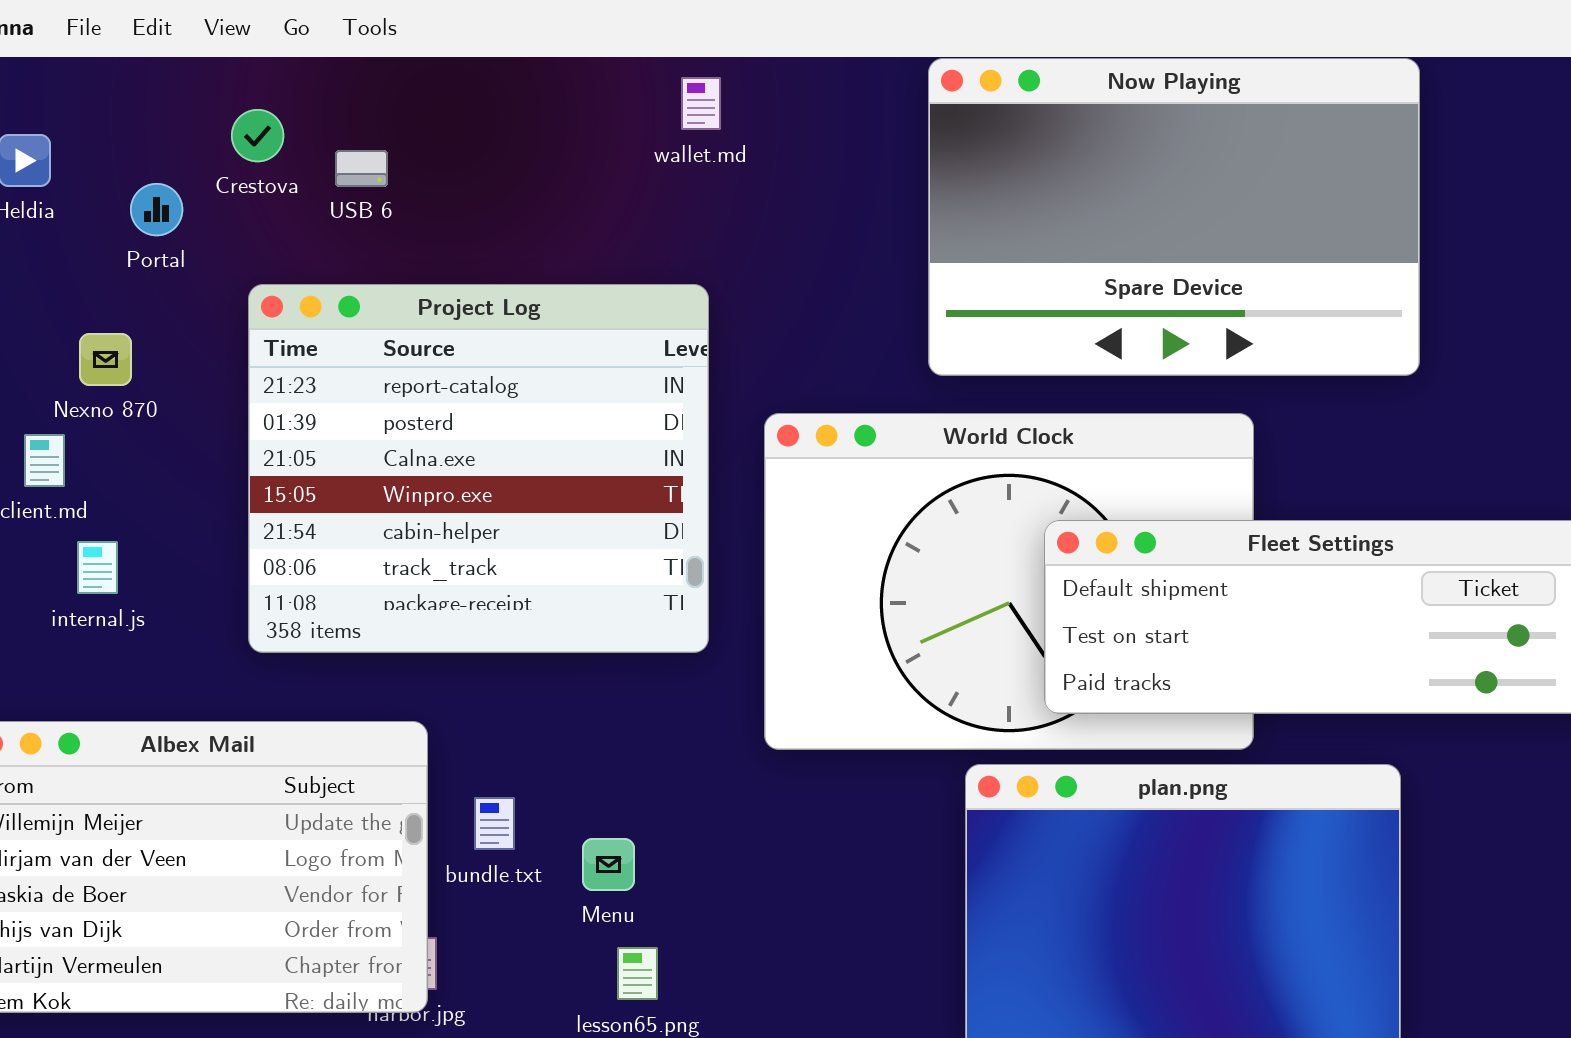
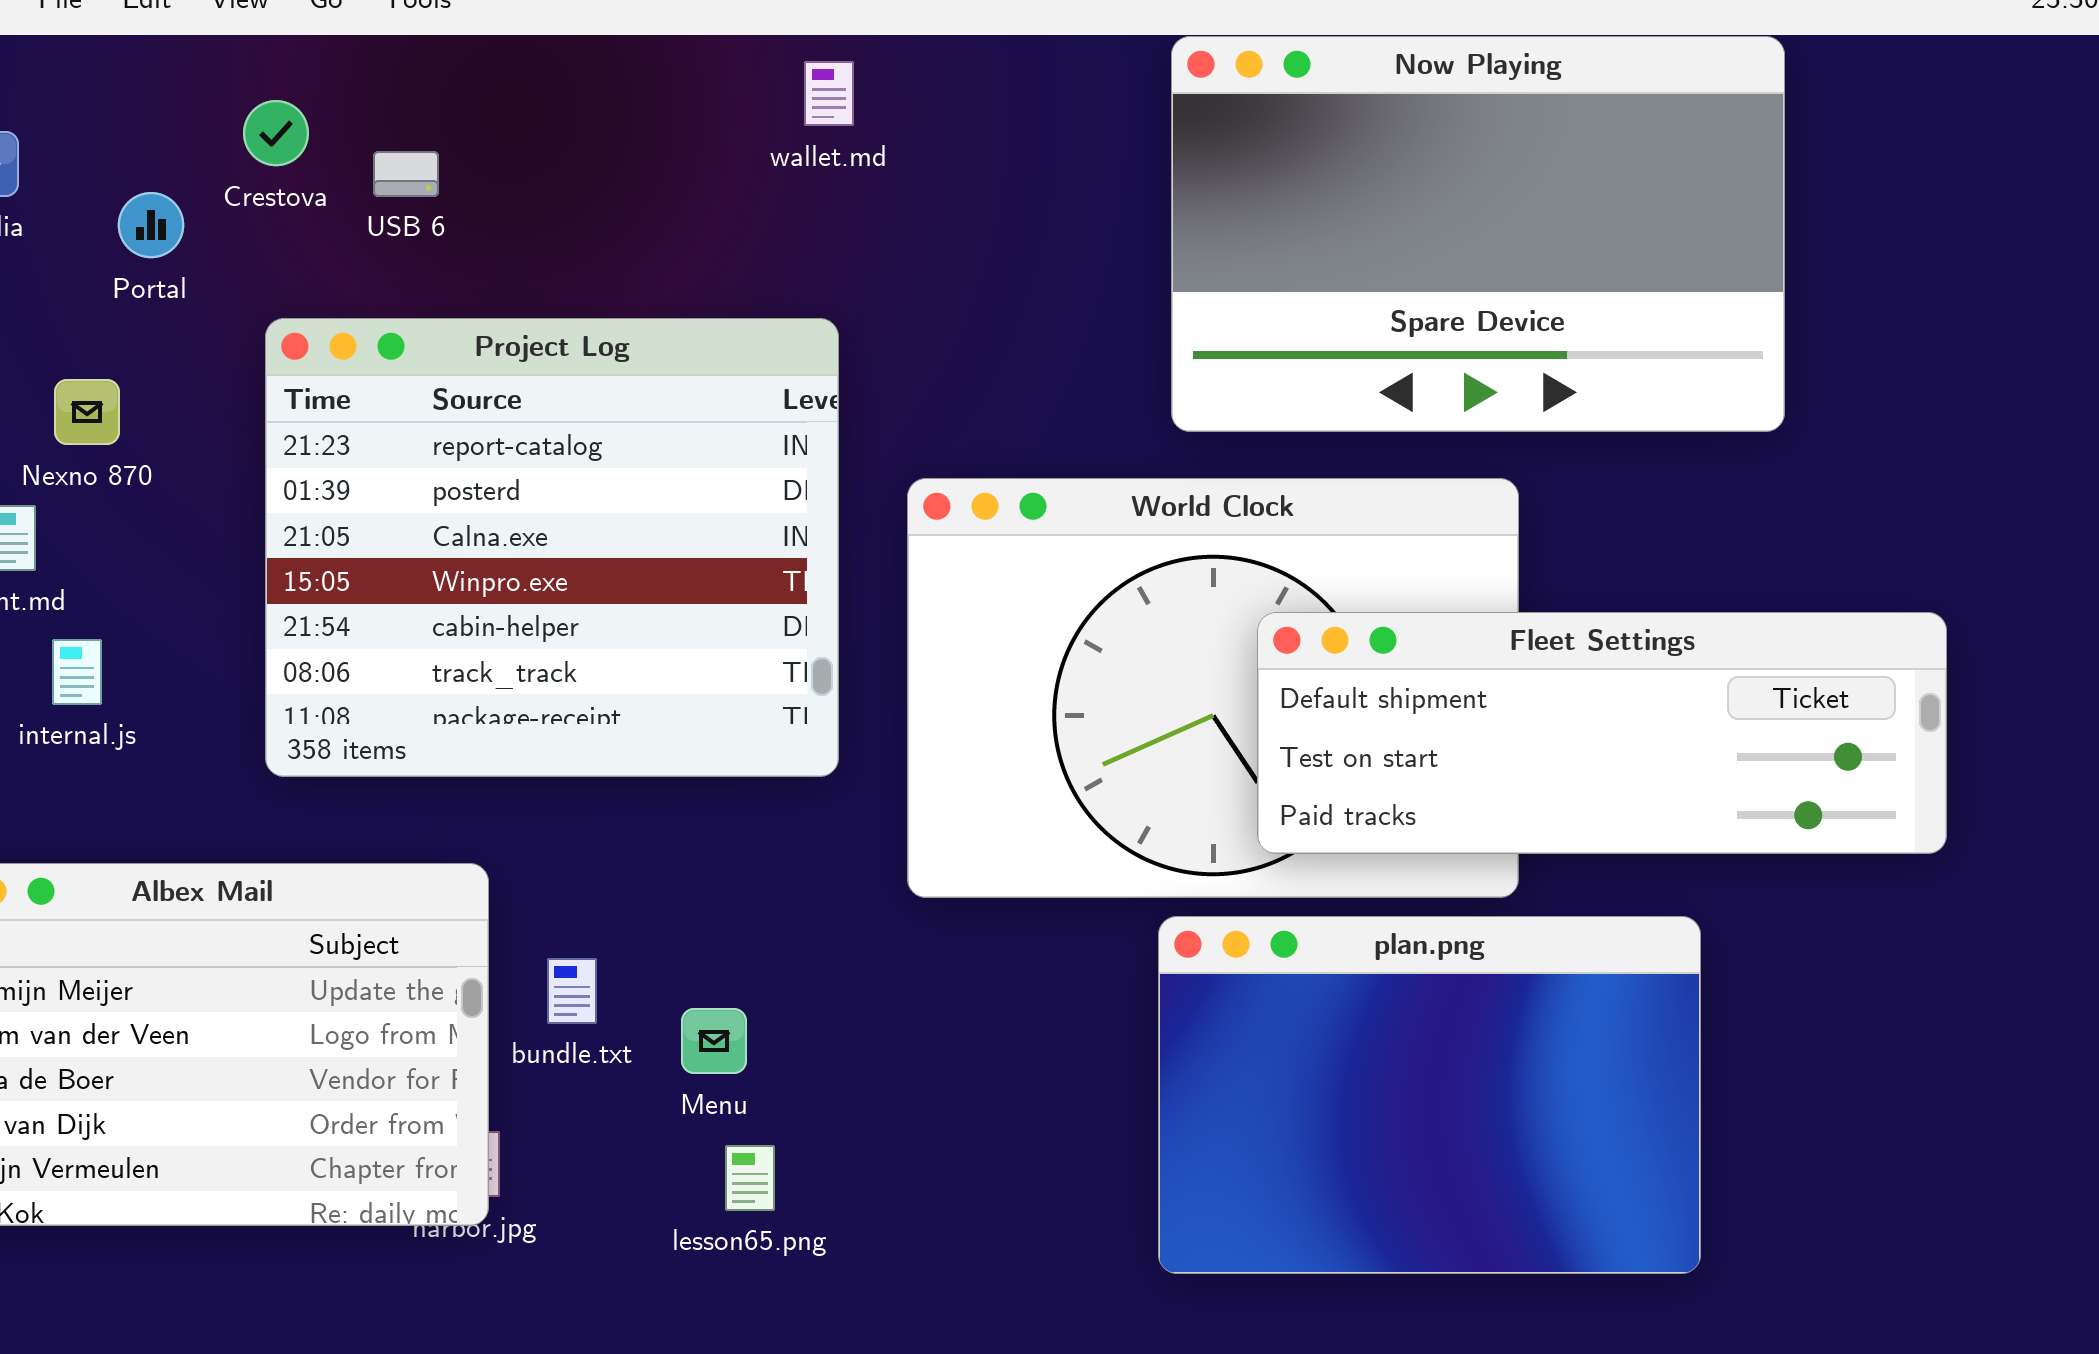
Now Playing: [928,58,1420,376] -> [1171,36,1785,432], moved

